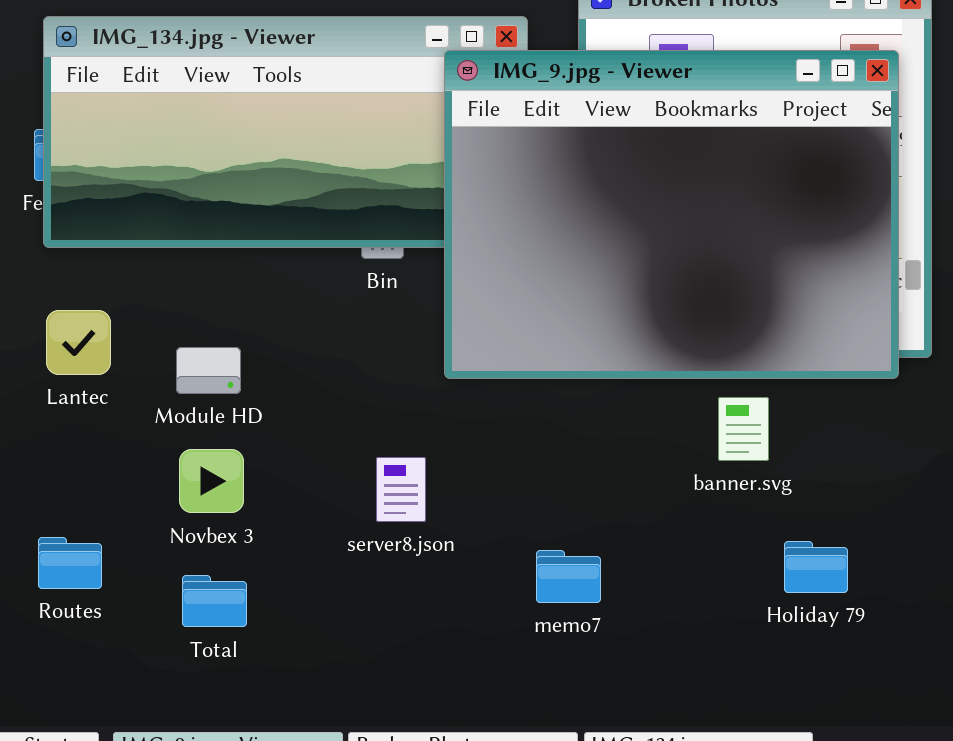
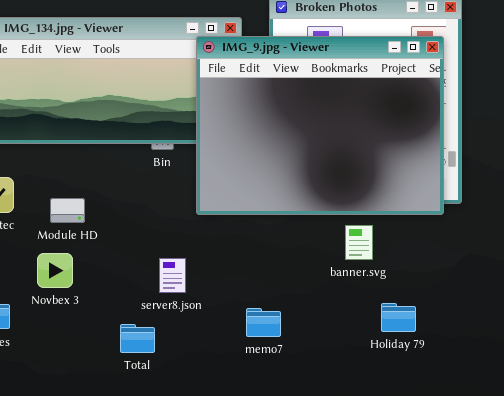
Novbex 3: [179,449,244,513] -> [37,253,73,288], moved
Total: [182,575,247,627] -> [120,324,155,353], moved

